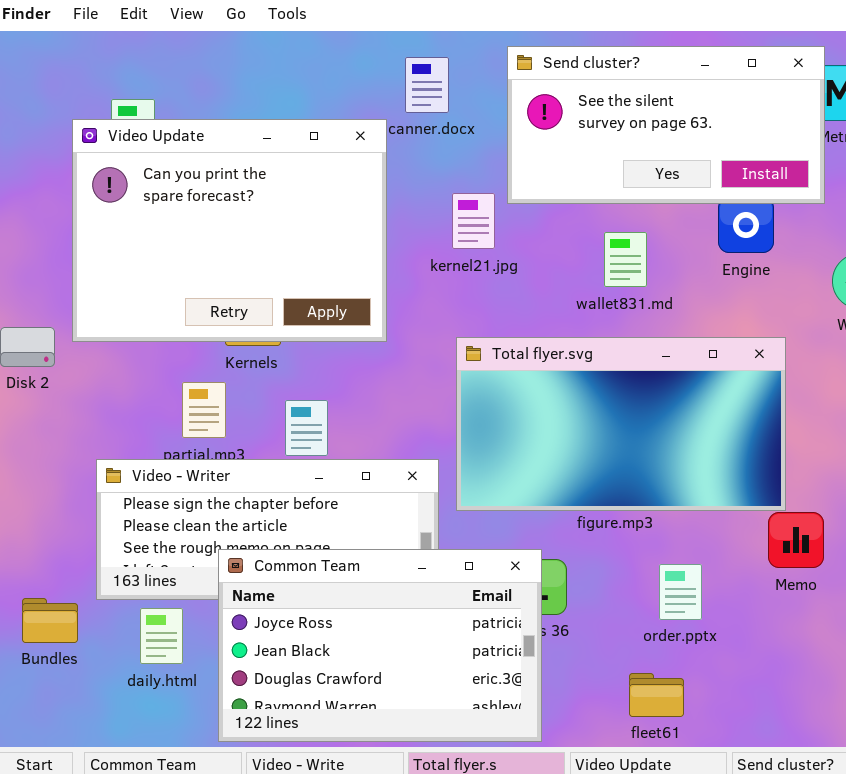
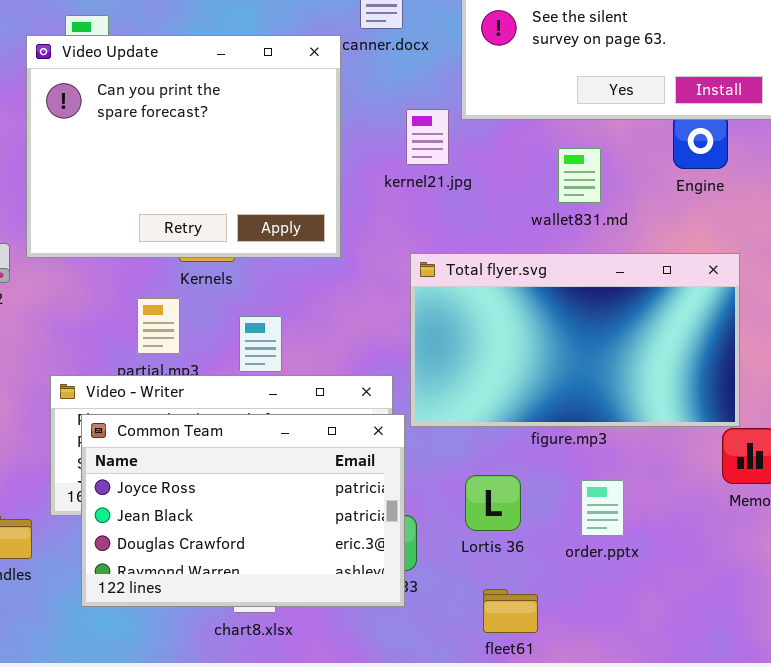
Common Team: [218,549,542,742] -> [81,414,405,607], moved
order.pptx: [659,564,702,620] -> [581,480,624,536], moved
fleet61: [629,673,684,717] -> [483,589,538,633], moved

